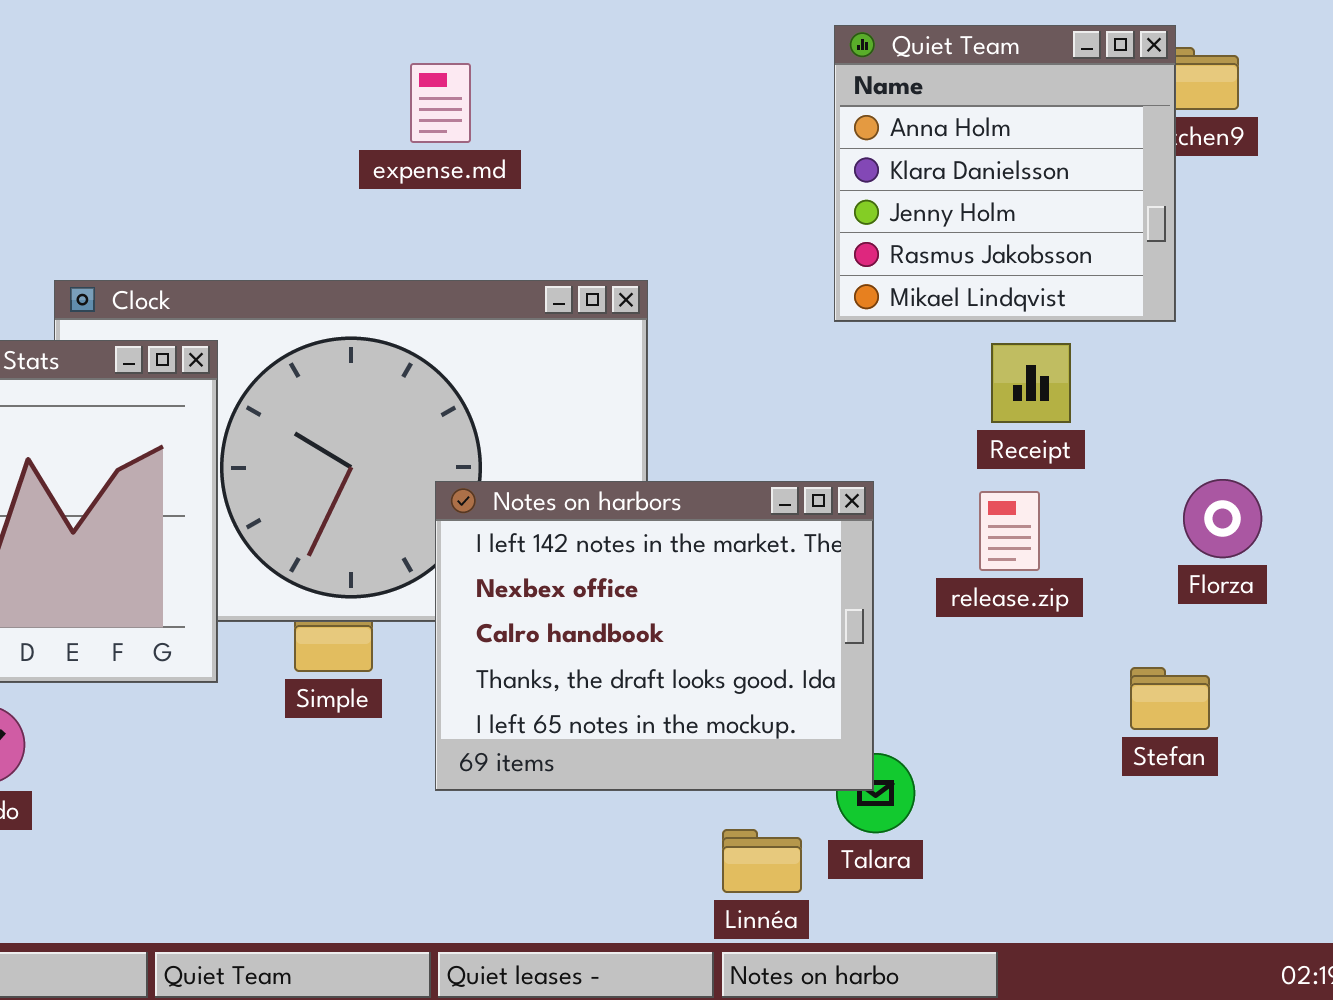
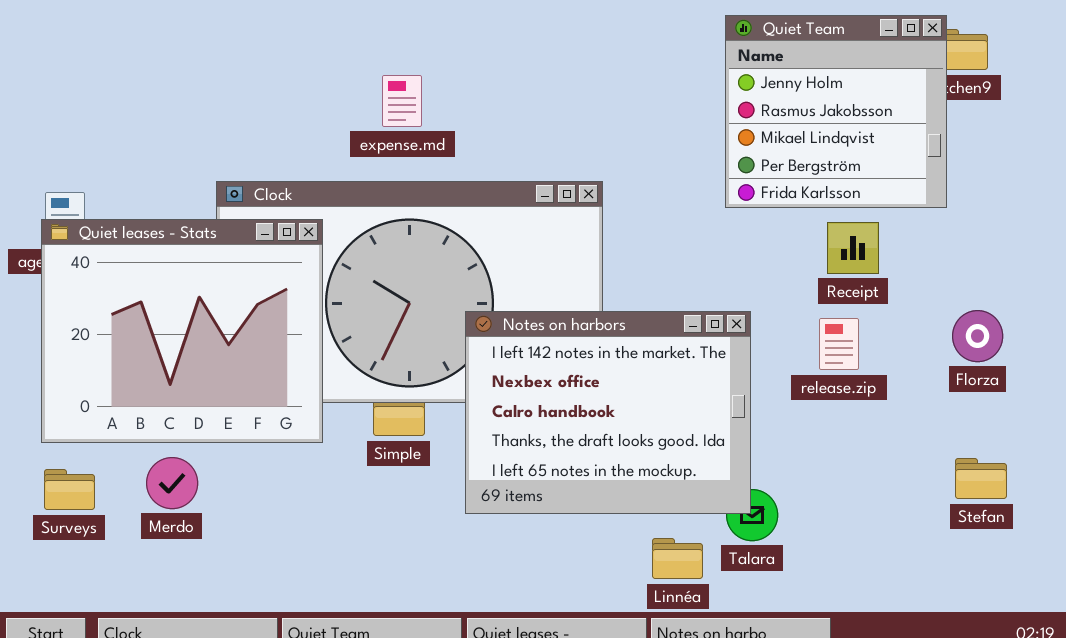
Quiet Team: [834,25,1176,322] -> [725,15,947,208], scrolled down 2 rows
expense.md: [410,63,471,143] -> [382,75,422,127], moved
Stefan: [1130,667,1210,730] -> [955,458,1007,499], moved

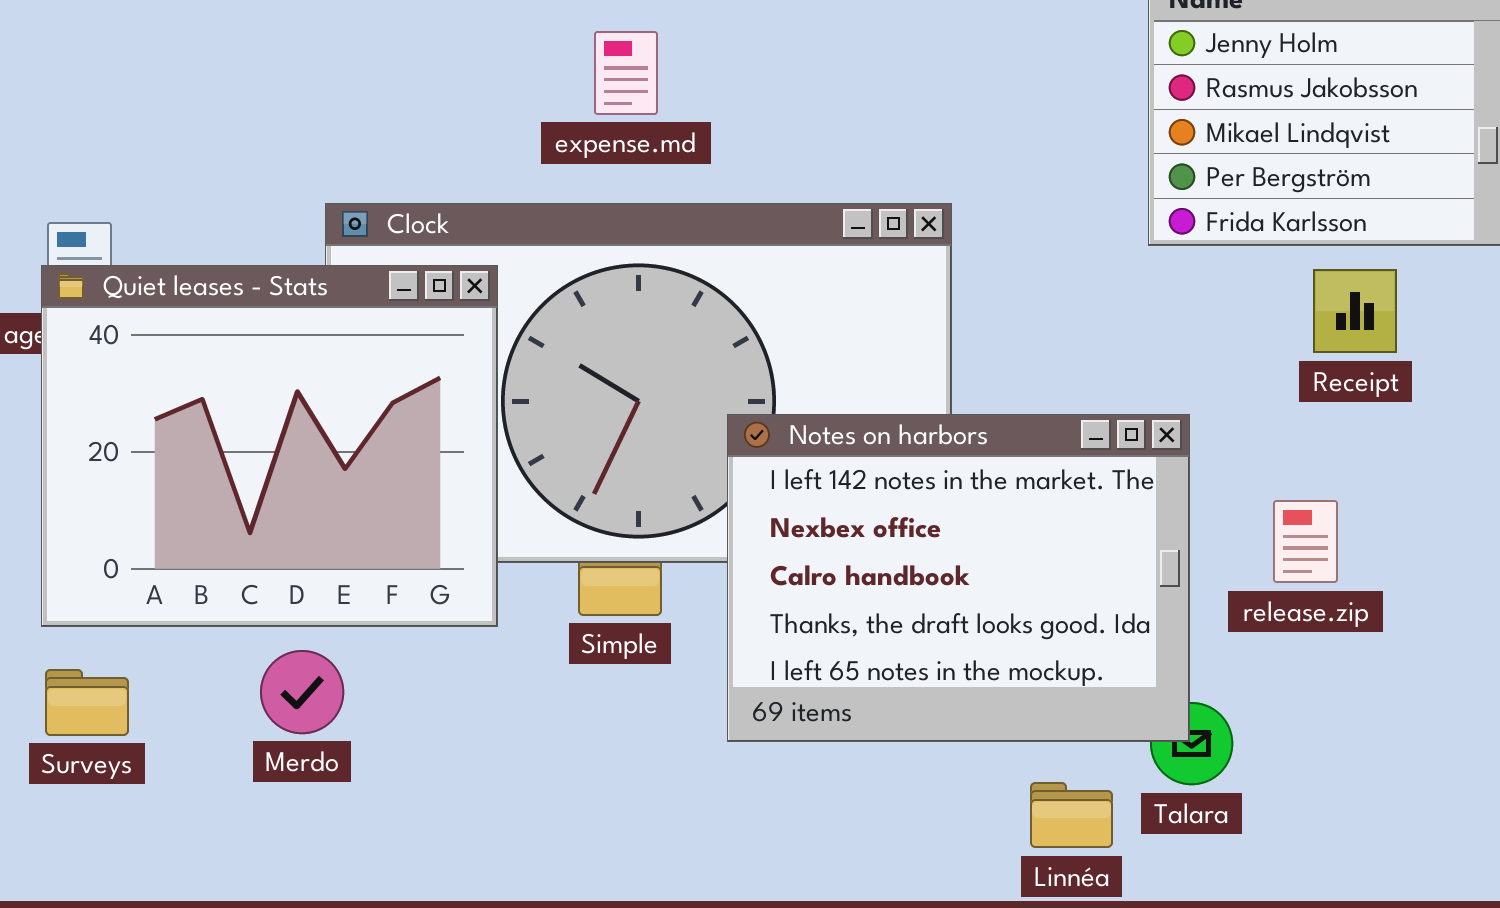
release.zip: [819,318,859,370] -> [1273,500,1338,583], moved
Merdo: [146,457,198,509] -> [260,650,344,734], moved

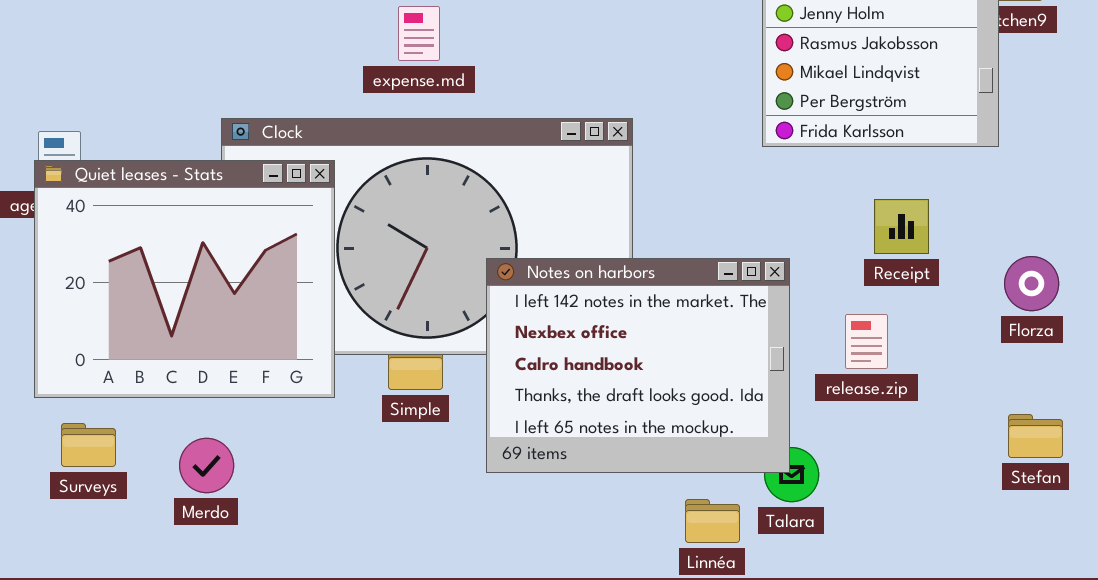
Receipt: [1313,269,1397,353] -> [874,199,929,254], moved
Merdo: [260,650,344,734] -> [179,438,234,493], moved
Surveys: [45,669,129,736] -> [61,423,116,467], moved

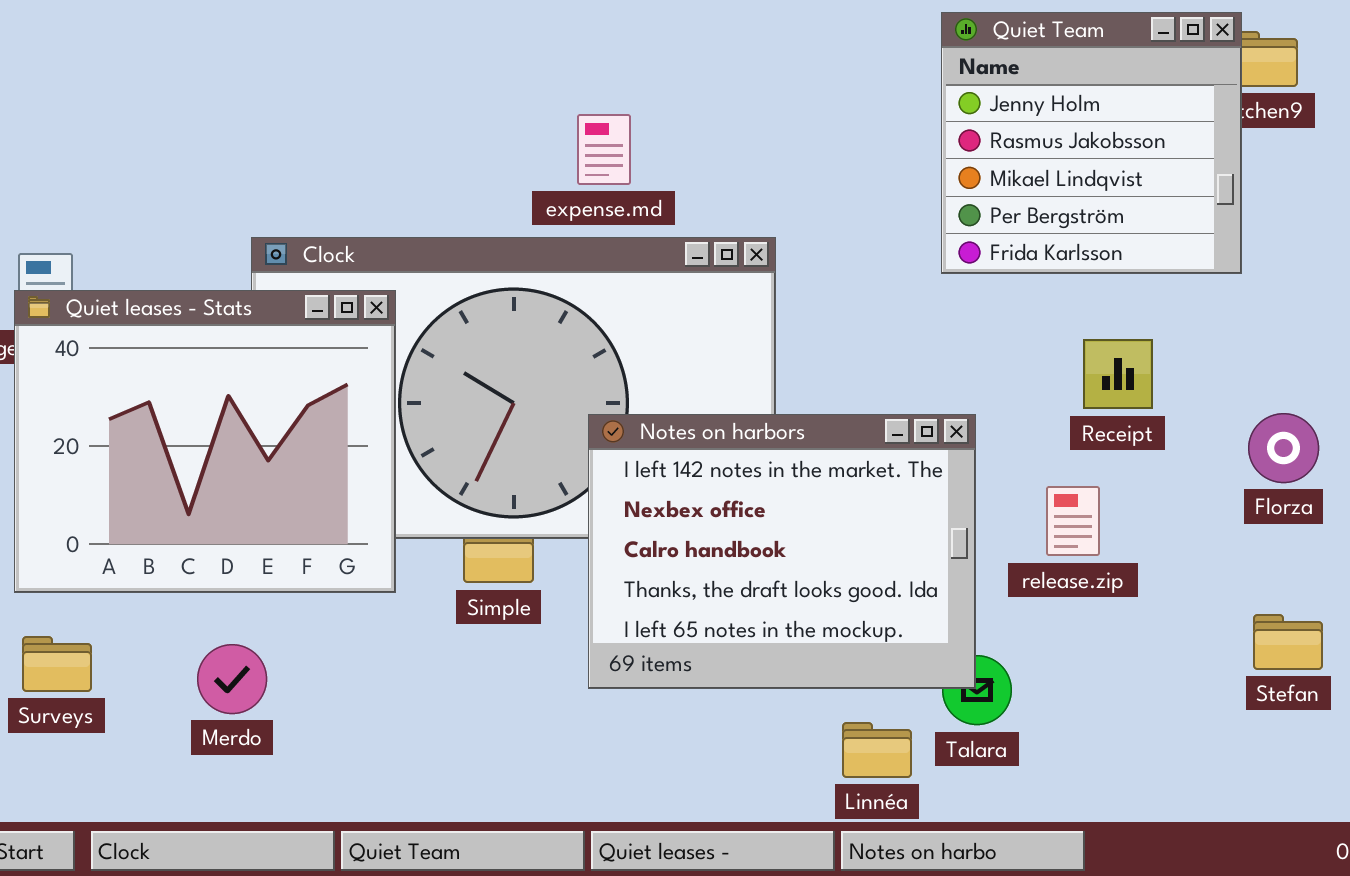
expense.md: [398,6,440,61] -> [577,114,631,185], moved
Surveys: [61,423,116,467] -> [22,636,92,692], moved

